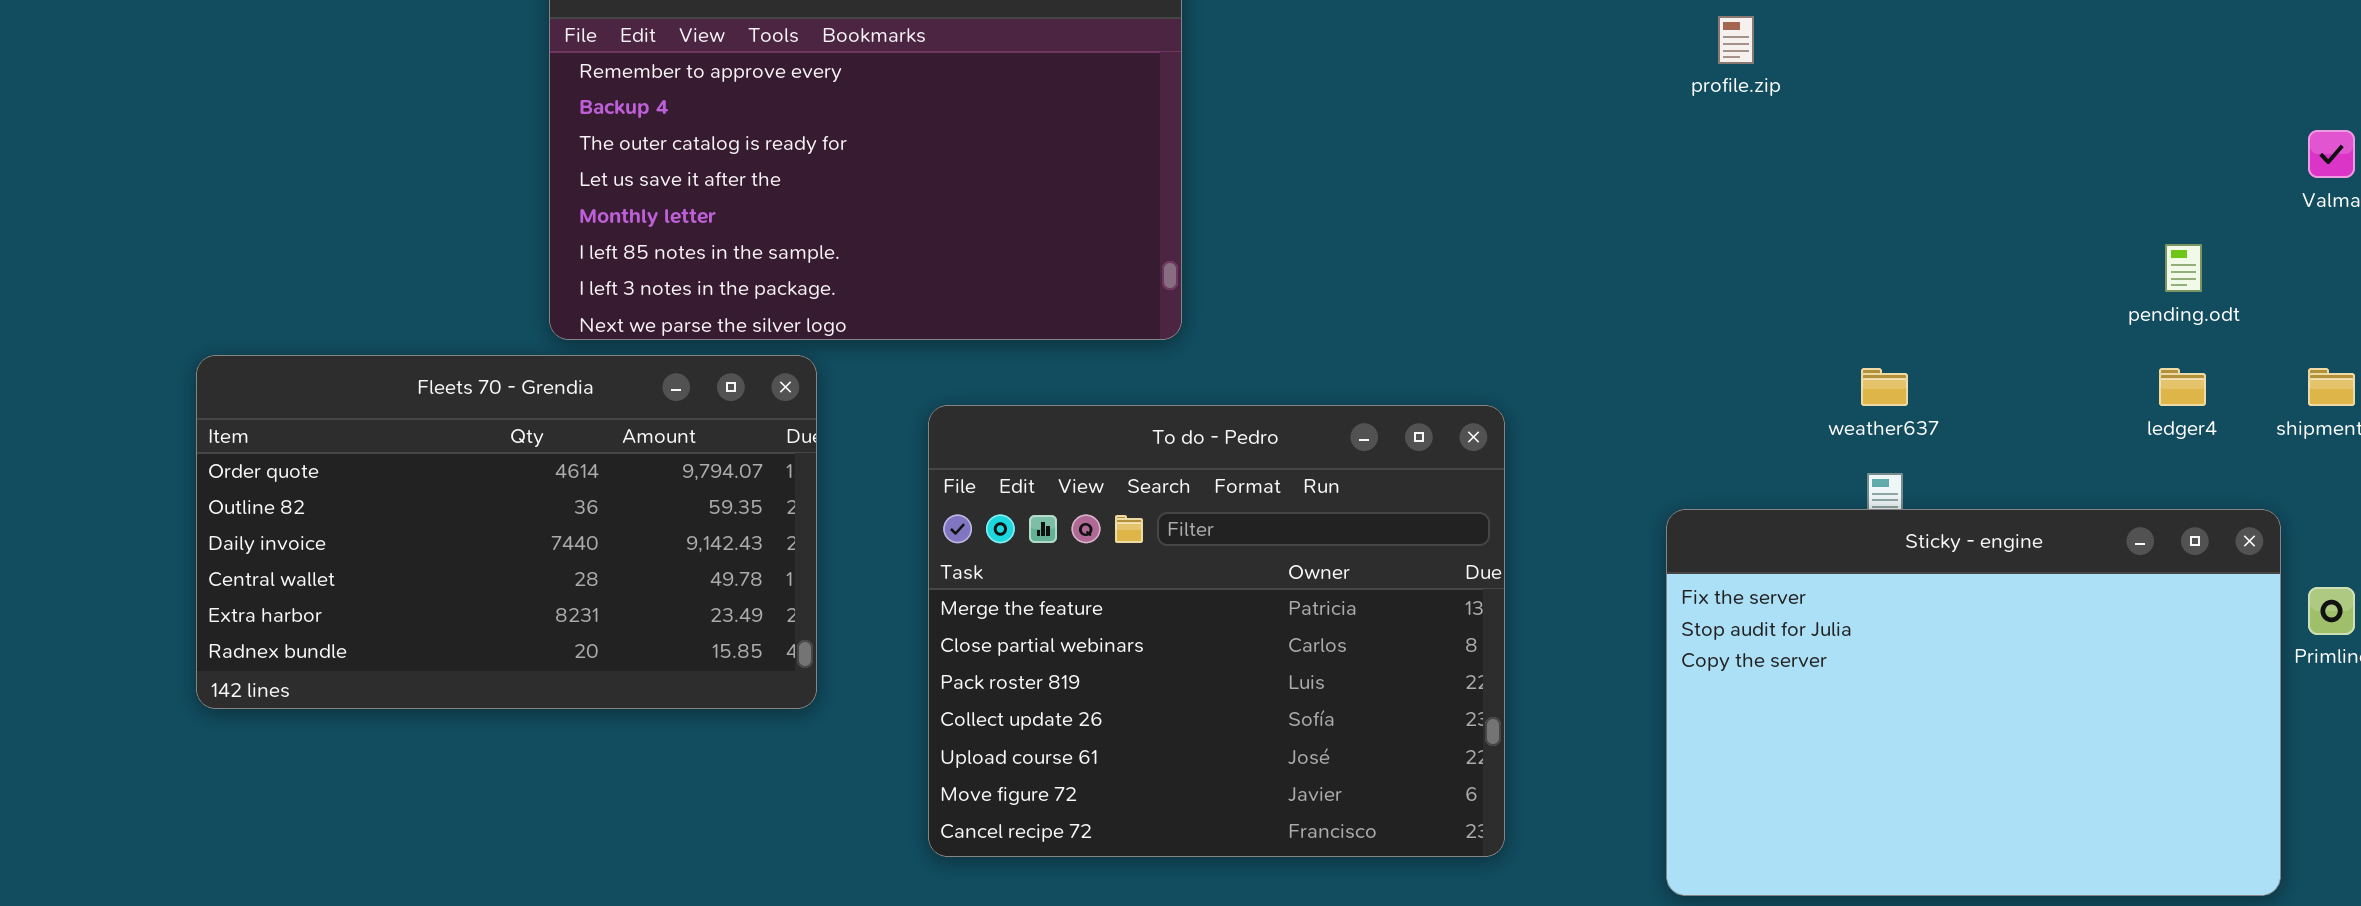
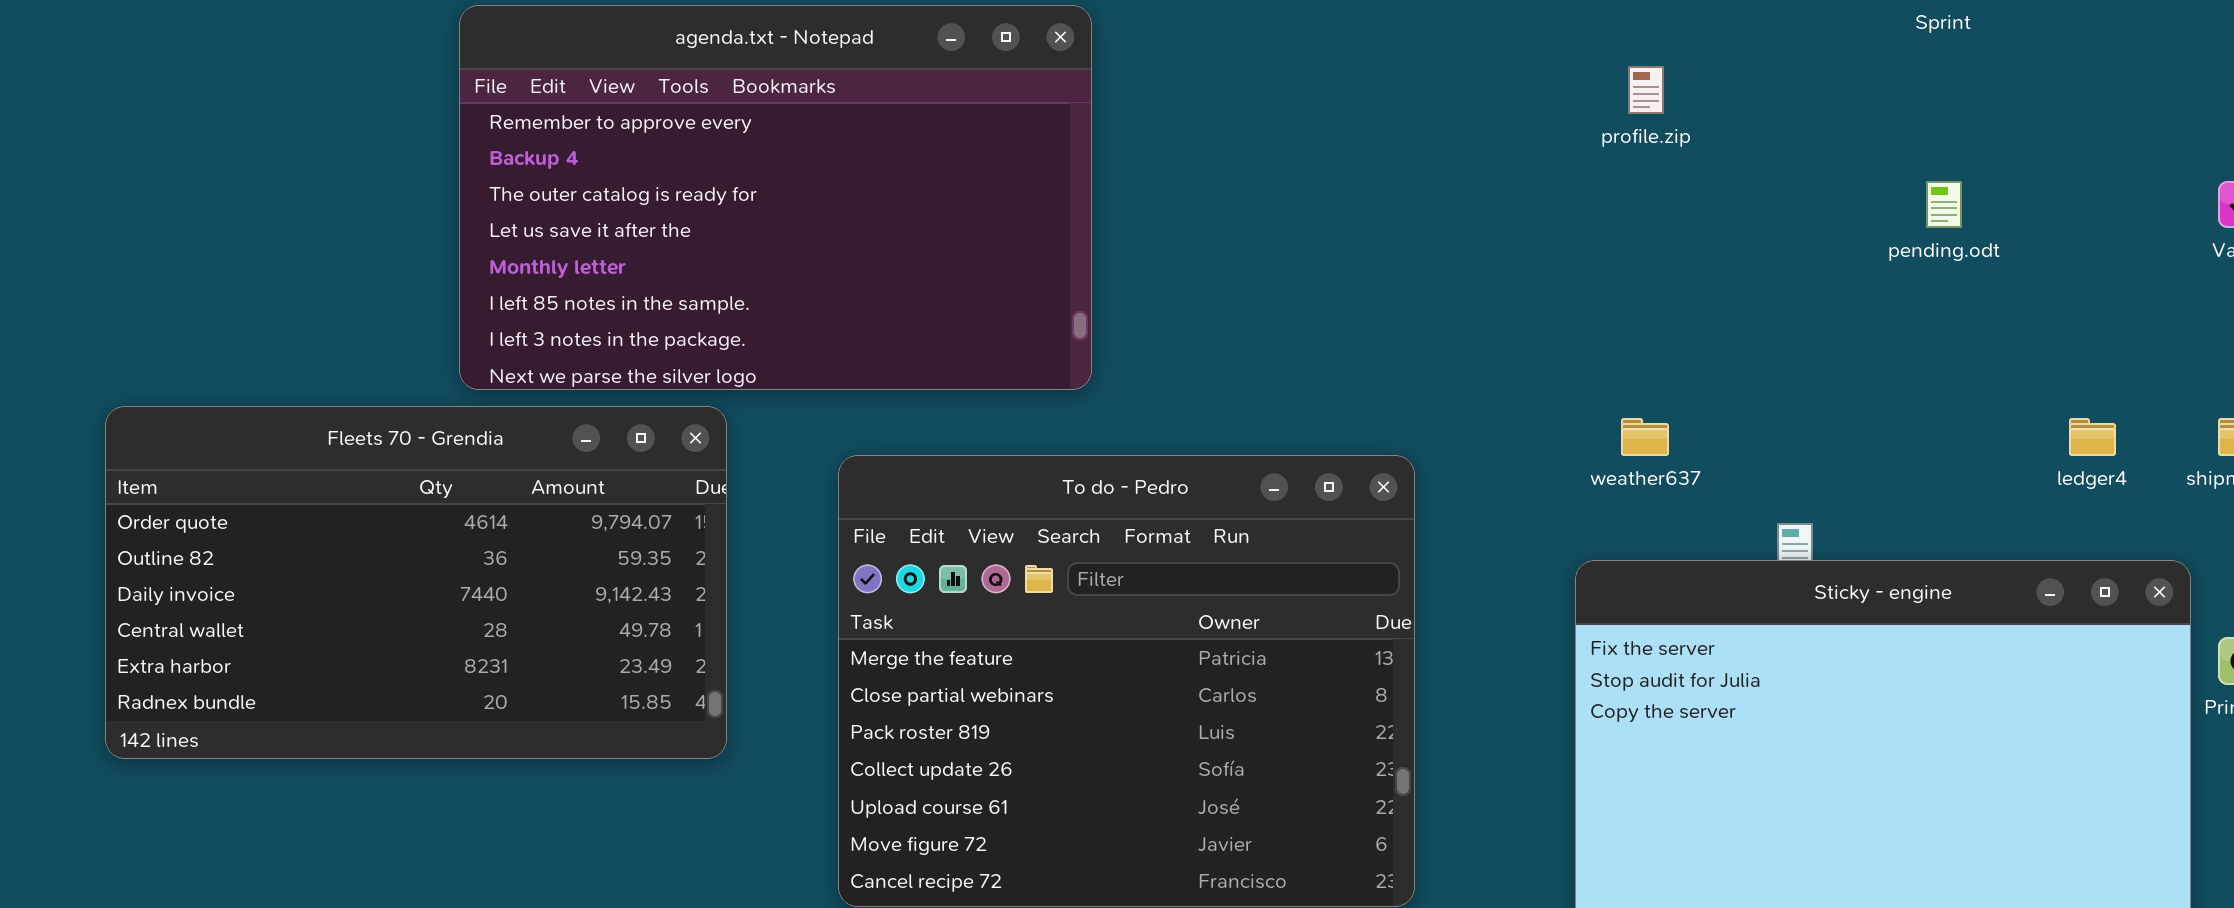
pending.odt: [2165,244,2202,292] -> [1926,181,1962,228], moved
weather637: [1861,368,1908,406] -> [1621,418,1669,456], moved

